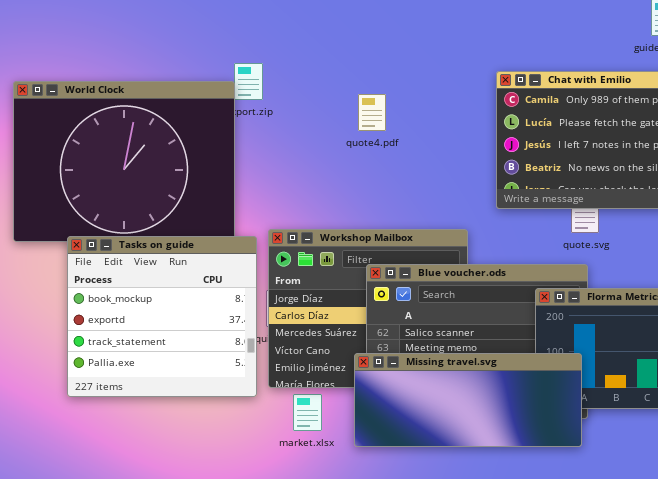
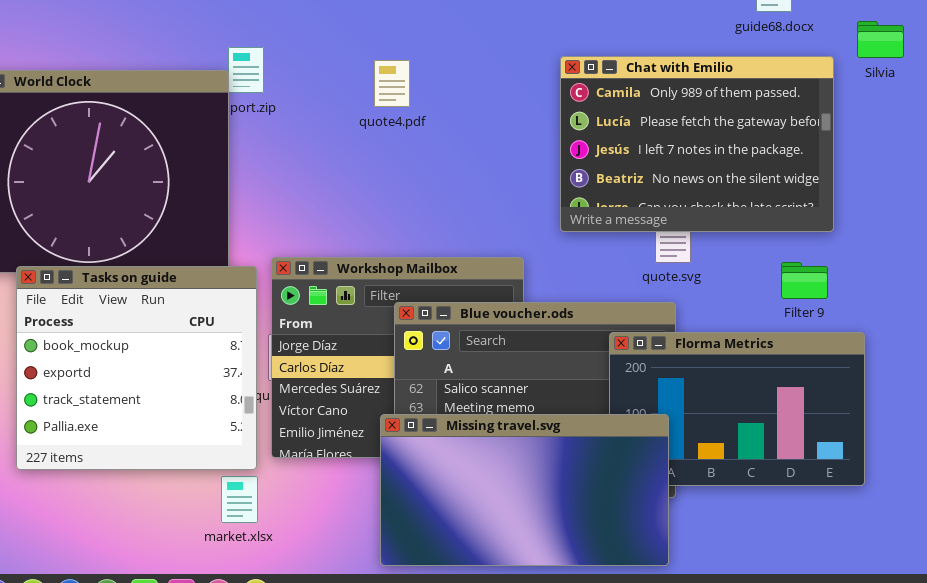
quote4.pdf: [358,94,386,131] -> [374,60,410,107], moved
Missing travel.svg: [354,353,582,447] -> [380,414,669,566], resized
market.xlsx: [293,394,322,431] -> [221,476,258,523], moved

